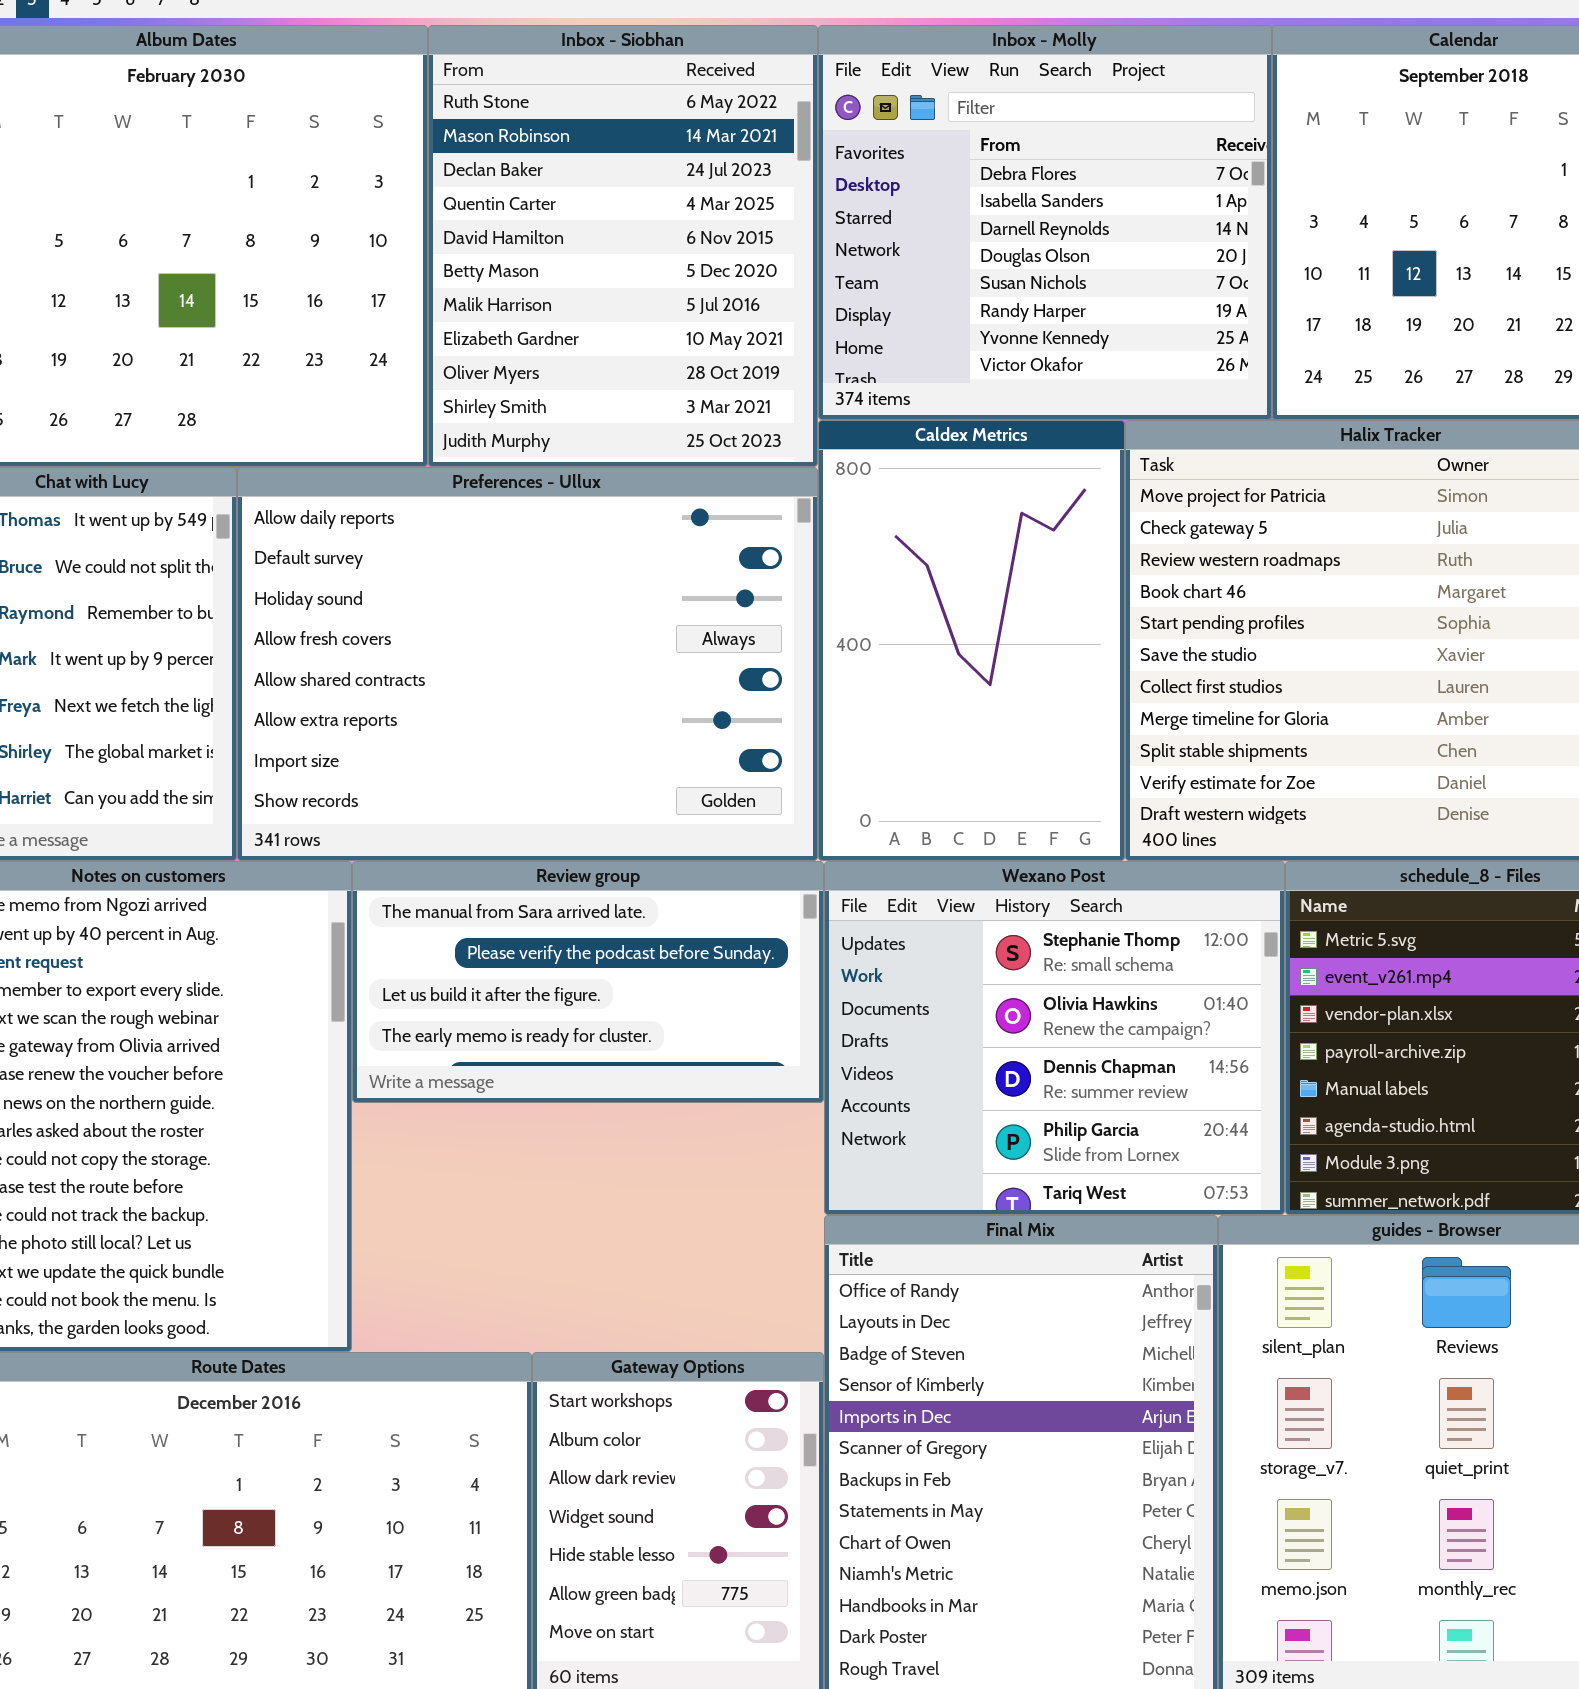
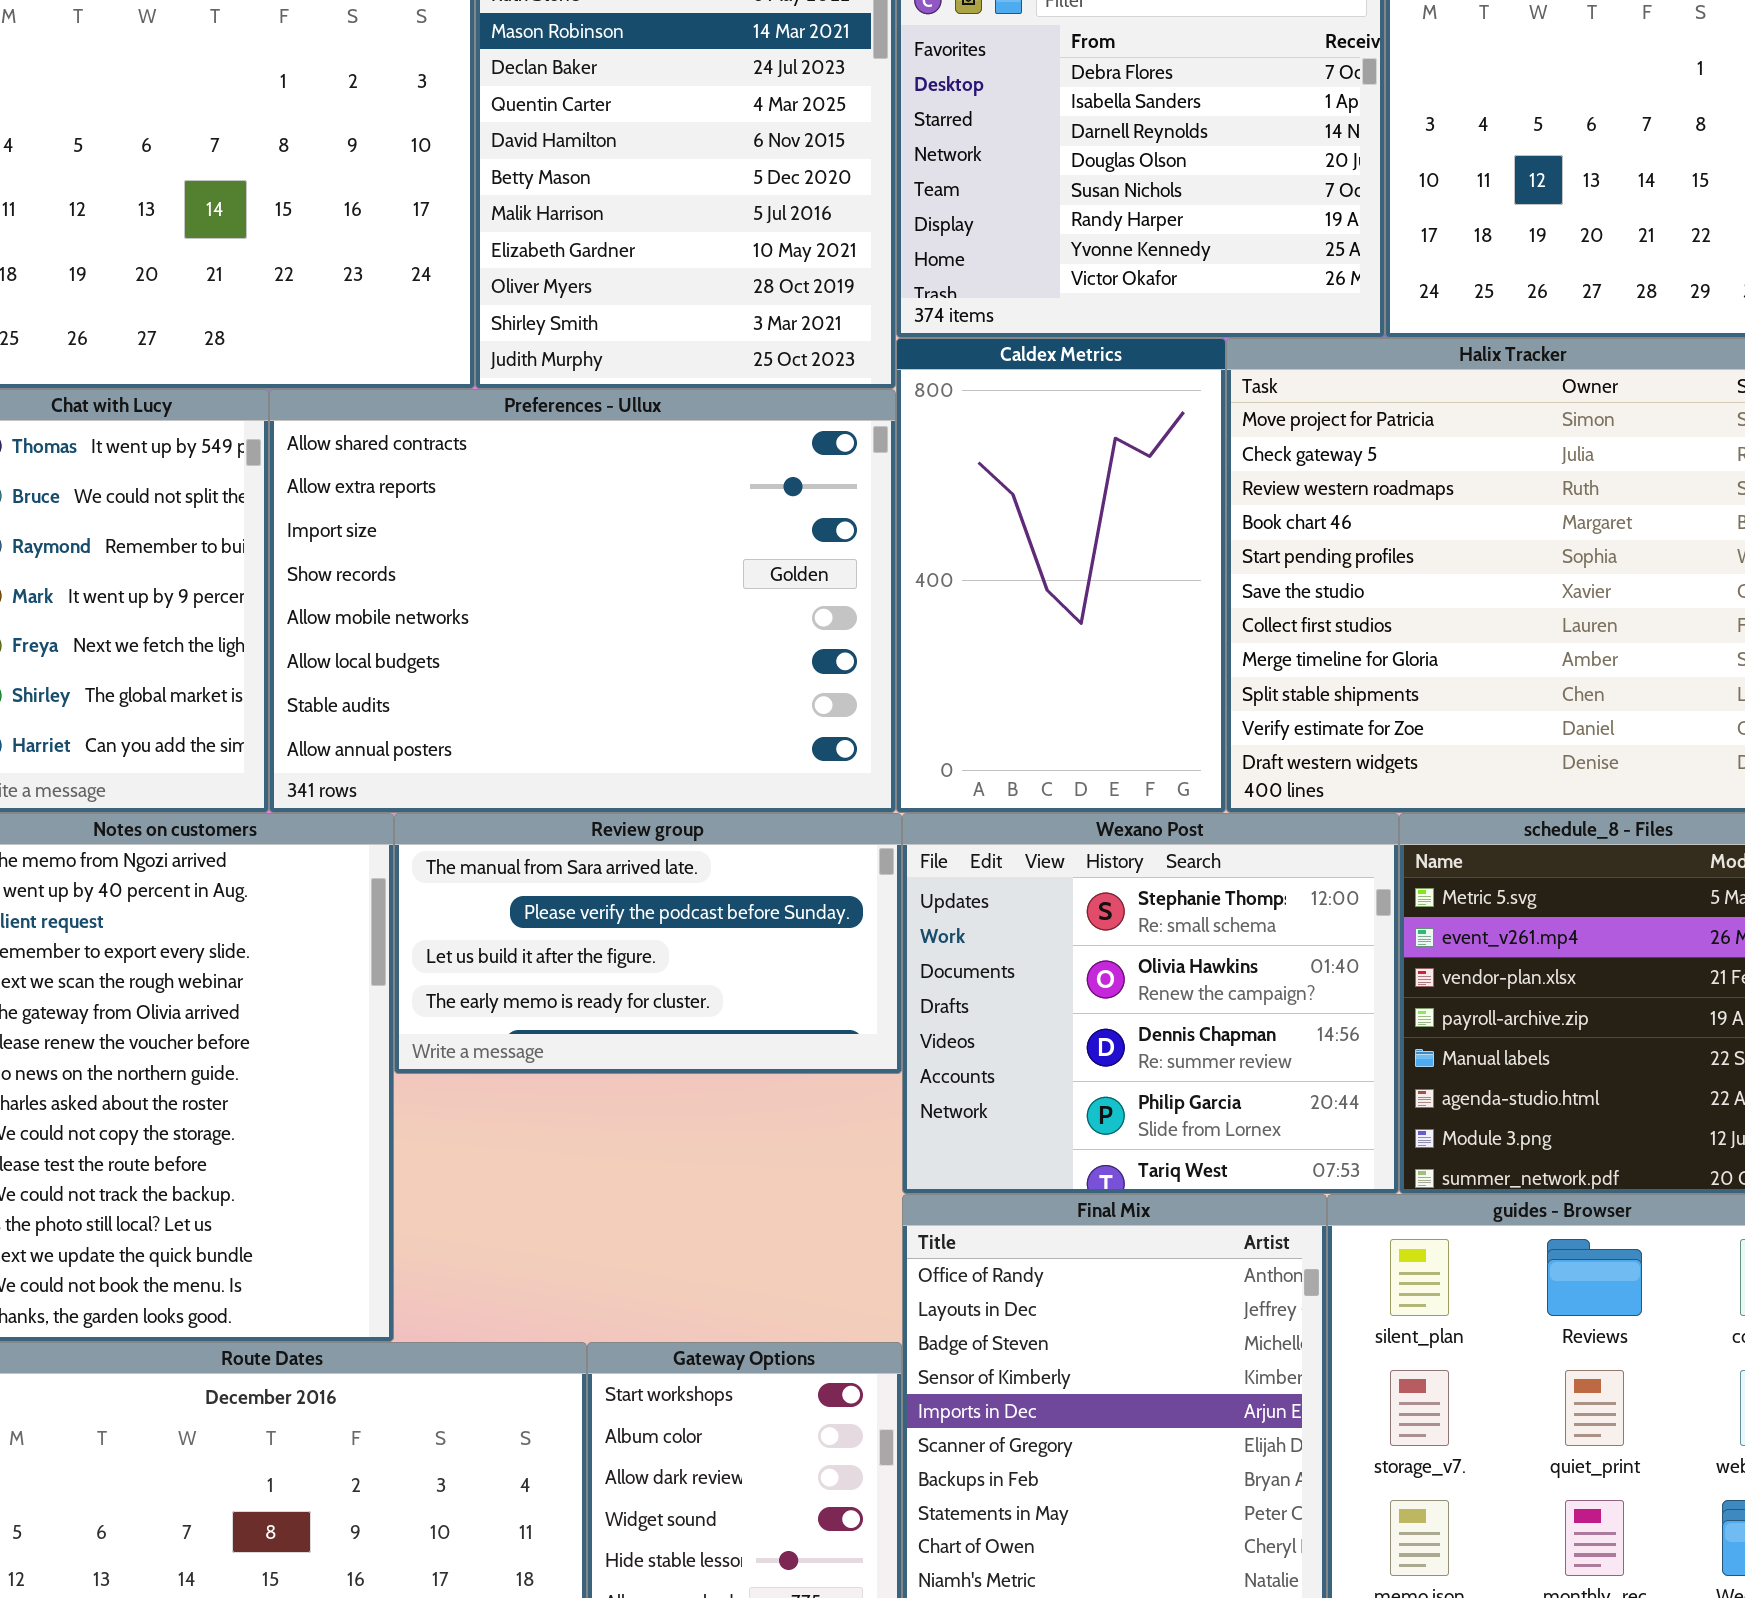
Preferences - Ullux: [237,467,818,861] -> [269,389,896,813], scrolled down 4 rows

